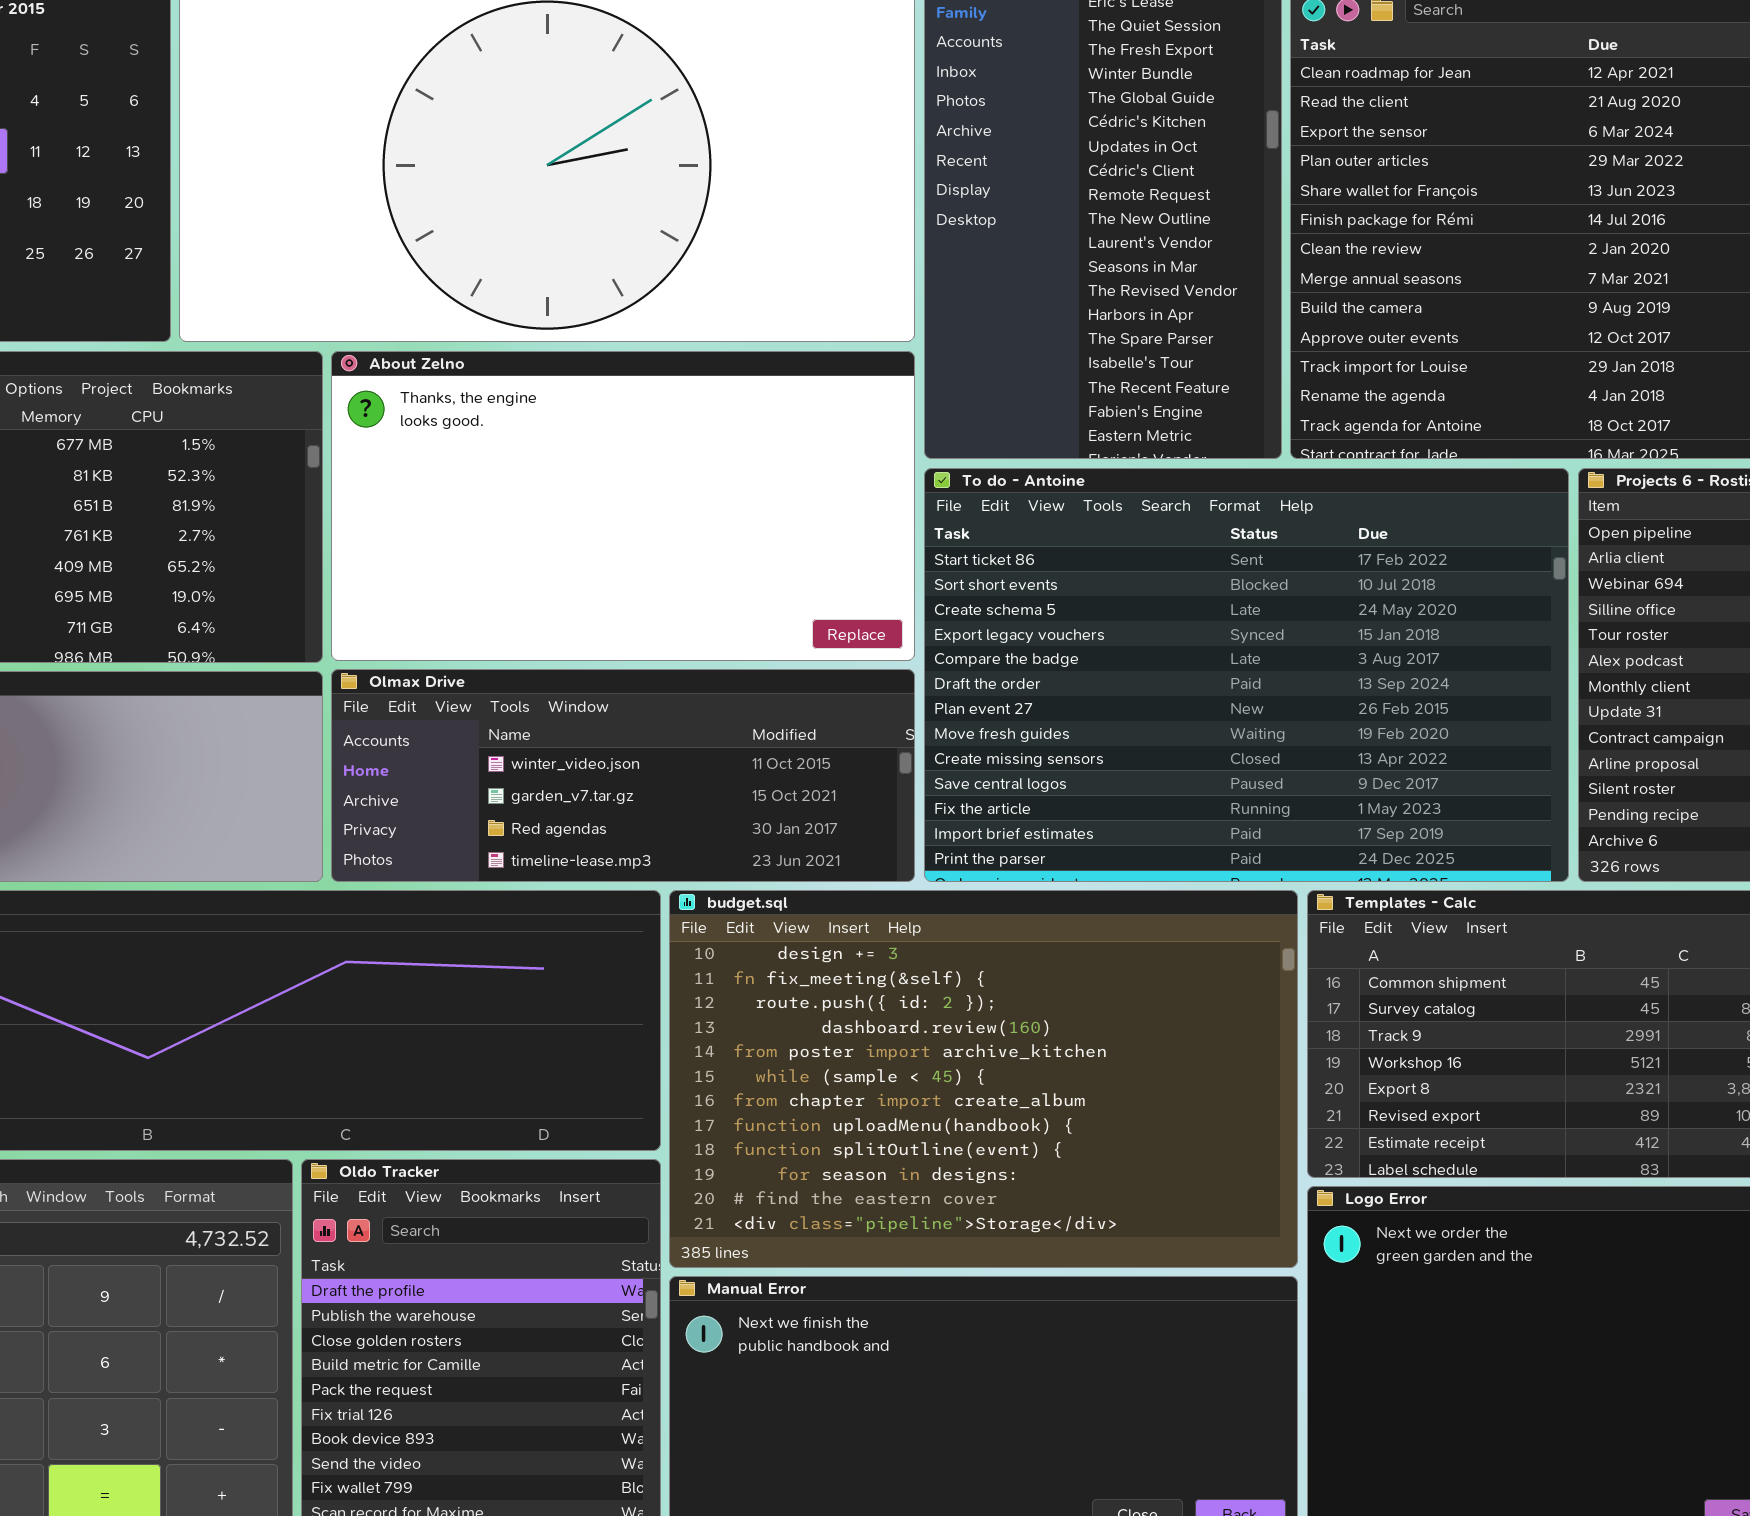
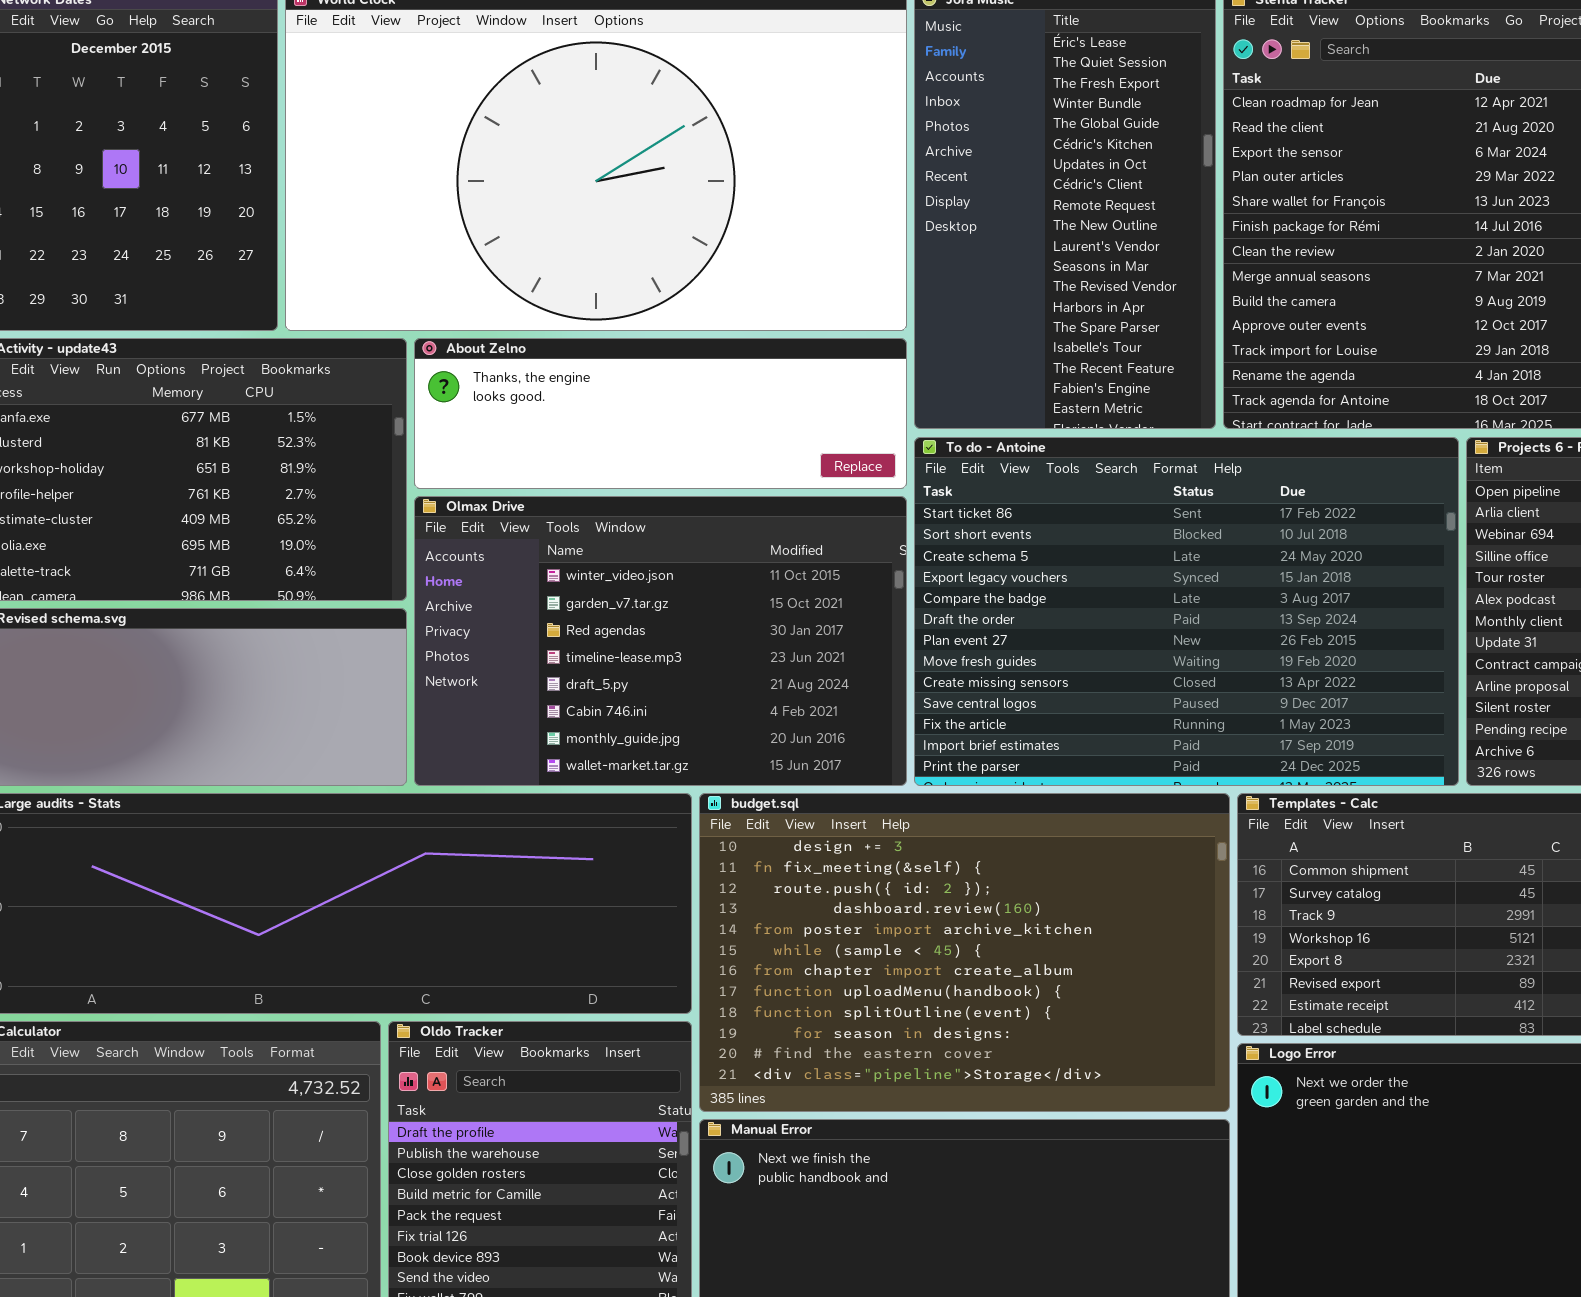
About Zelno: [331,351,915,661] -> [414,338,907,489], resized
Olmax Drive: [331,669,915,882] -> [414,496,907,786], resized

